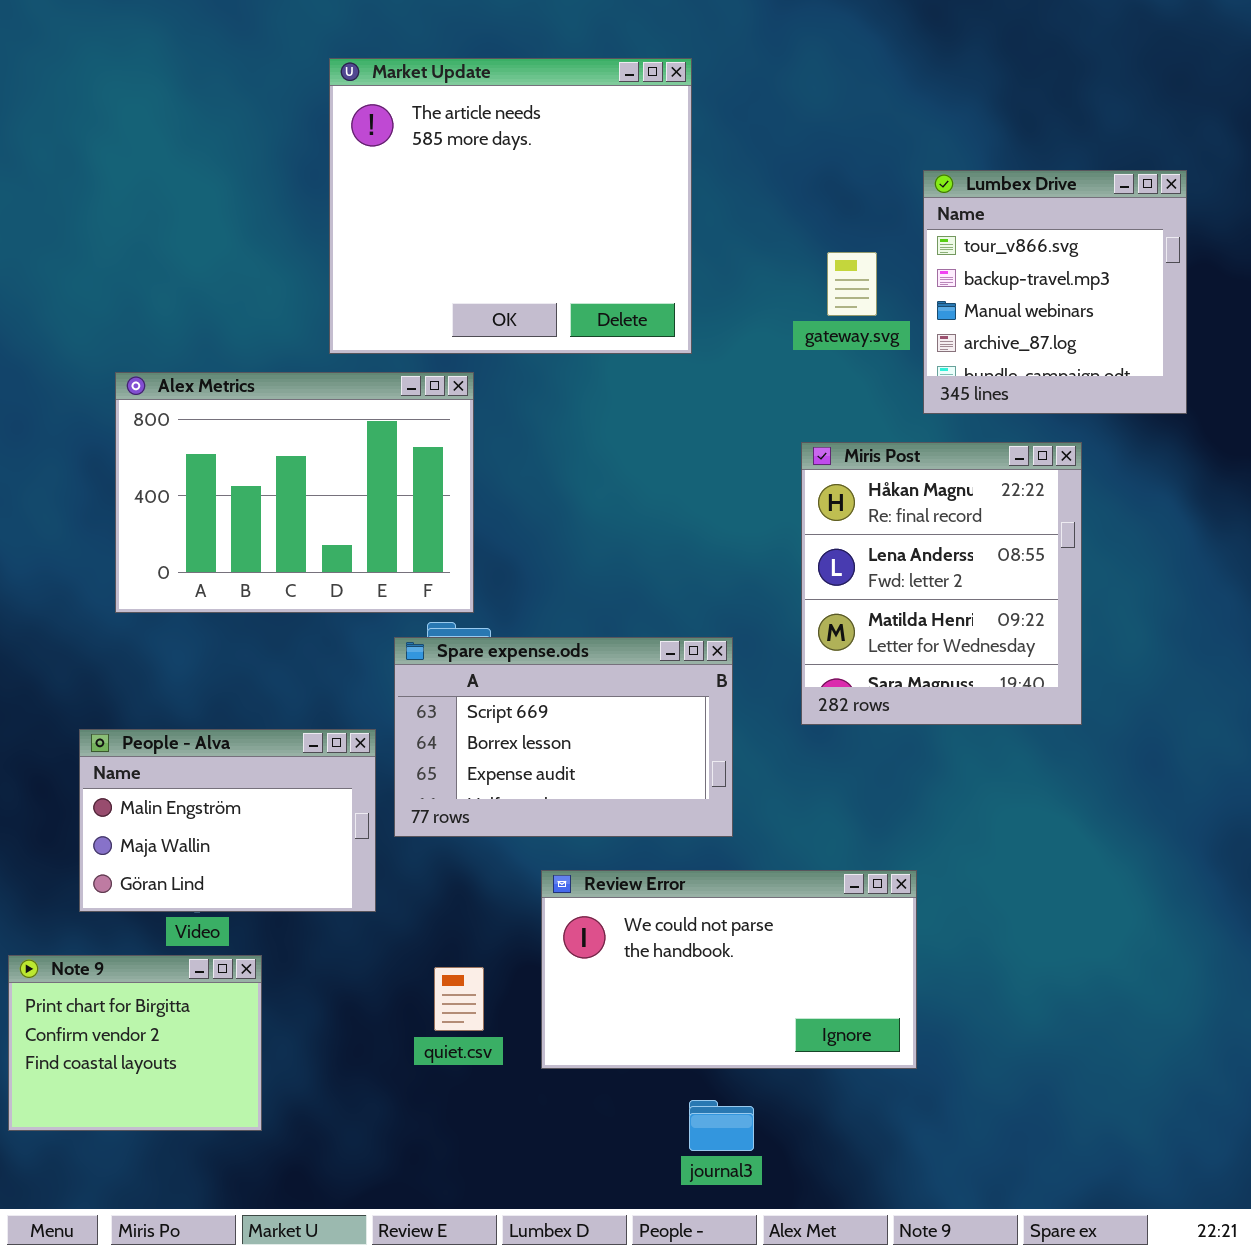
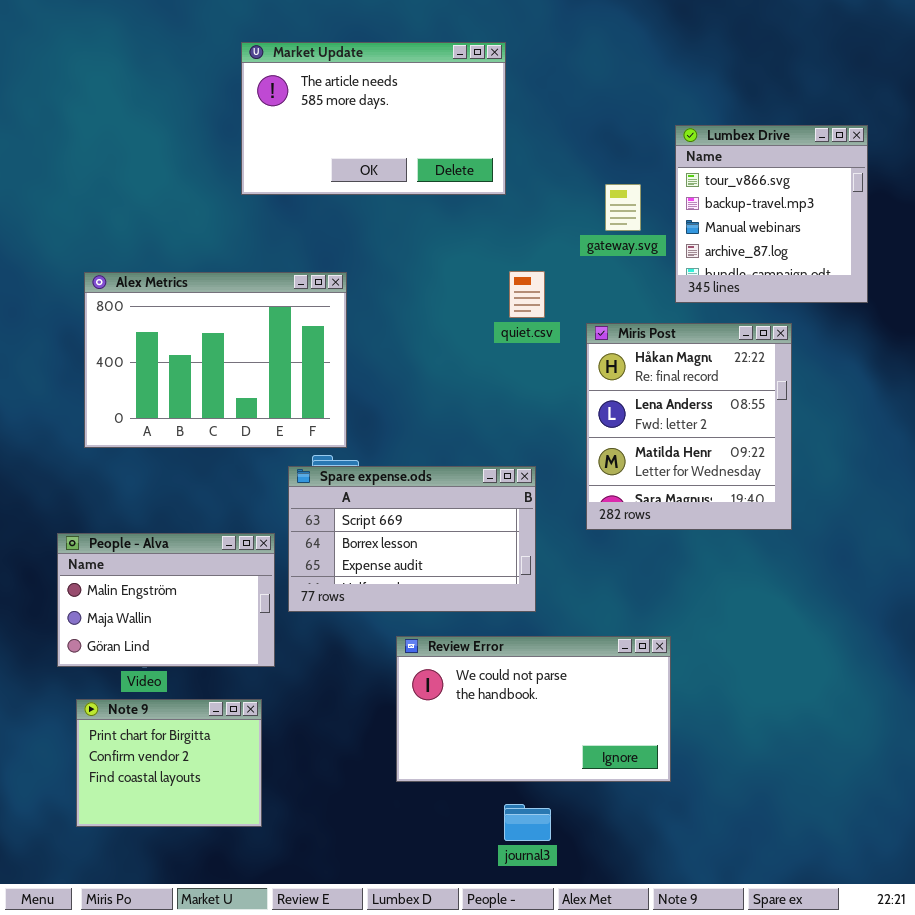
Market Update: [329,58,692,354] -> [241,42,506,195], resized
Note 9: [8,955,262,1131] -> [76,699,262,827], moved
quiet.csv: [434,967,484,1031] -> [509,271,545,318], moved

